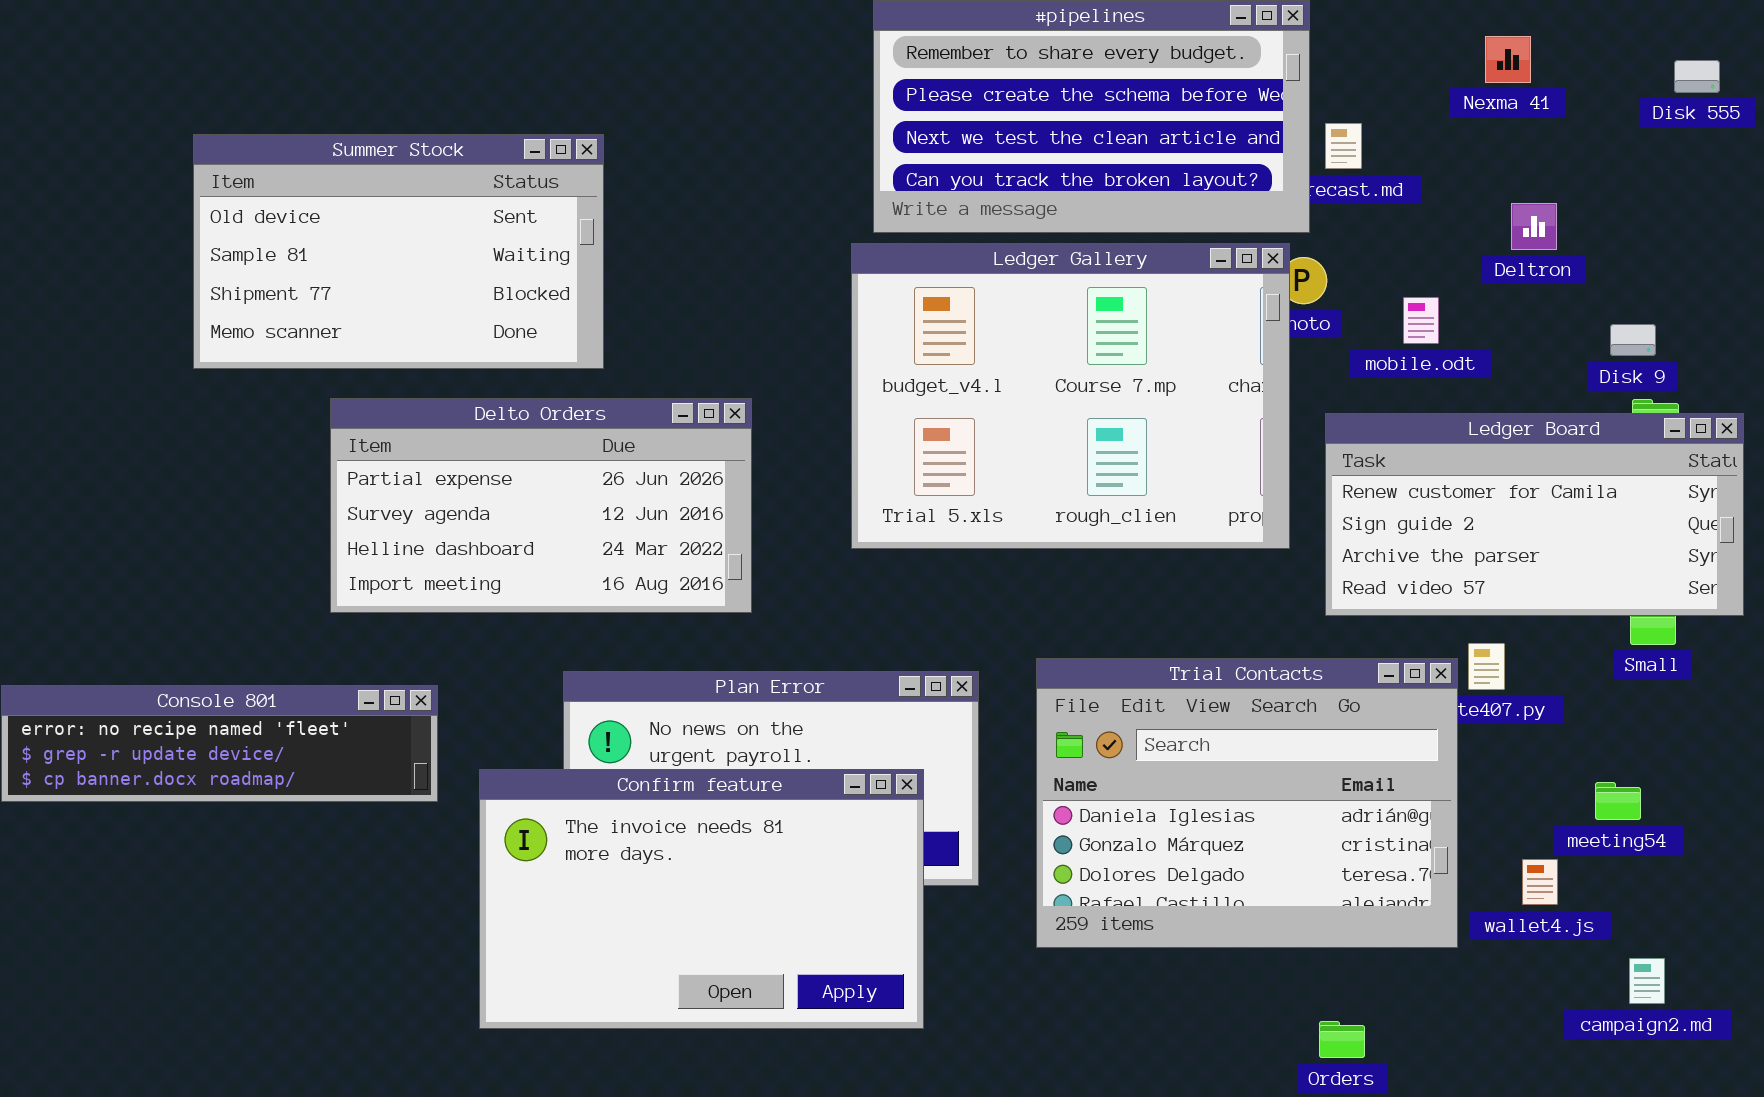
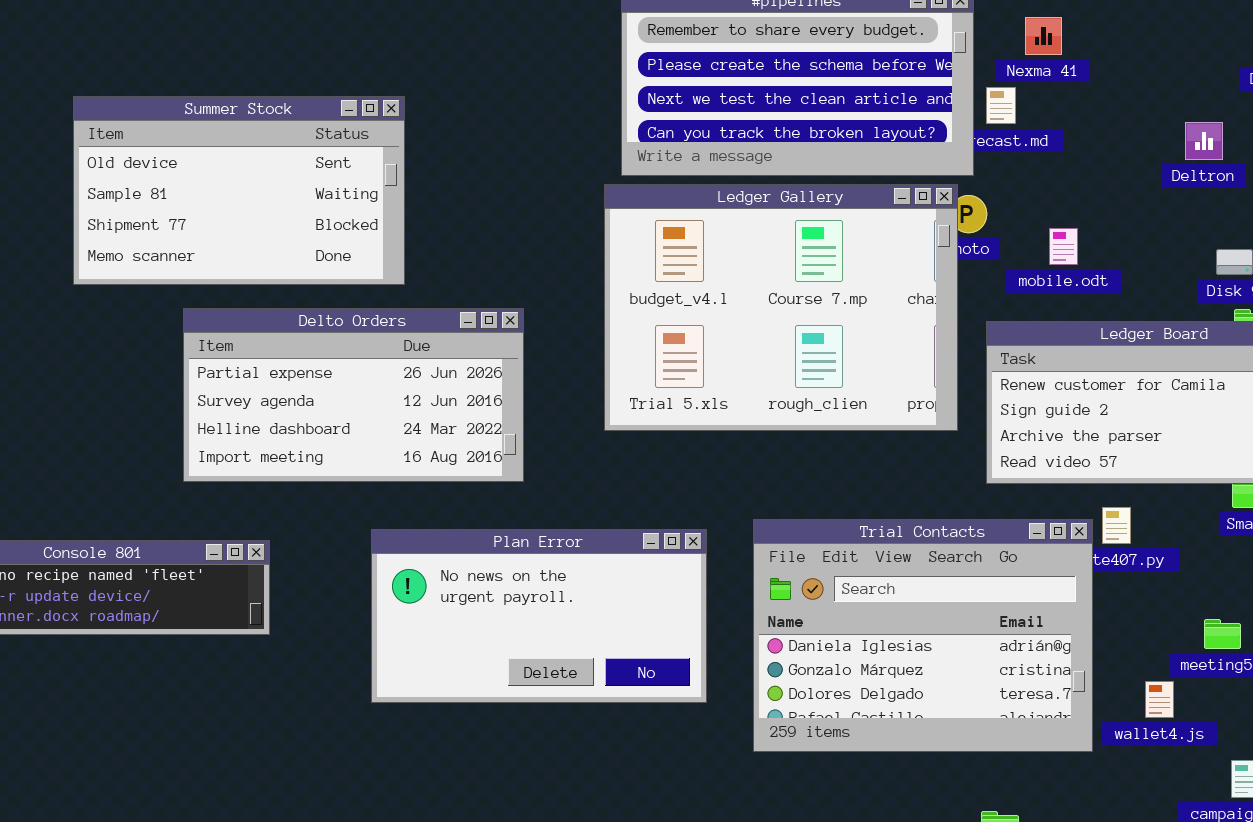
Nexma 41: [1485,36,1531,83] -> [1025,17,1062,55], moved
Deltron: [1511,203,1557,250] -> [1185,122,1223,160], moved
Confirm feature: [479,769,924,1029] -> none, closed

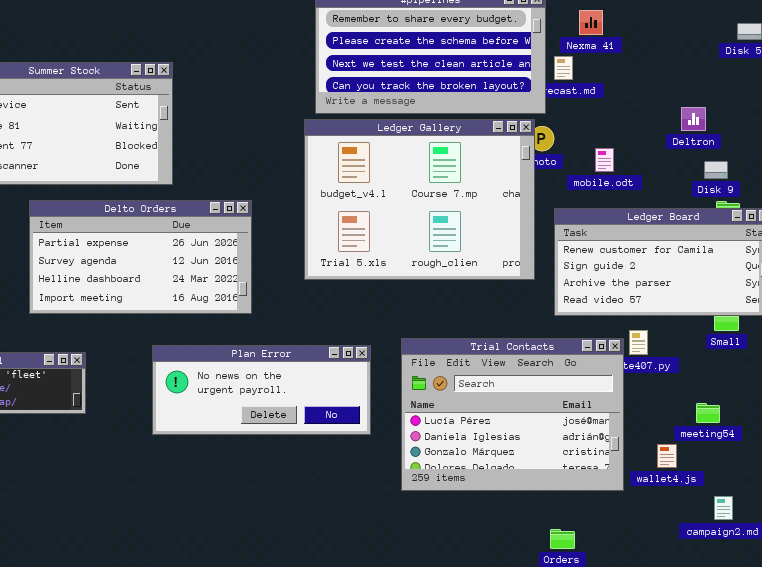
Deltron: [1185,122,1223,160] -> [681,107,706,131], moved
Trial Contacts: [753,519,1093,752] -> [401,338,624,491], scrolled up 1 row
Plan Error: [371,529,707,703] -> [152,345,371,435], resized

